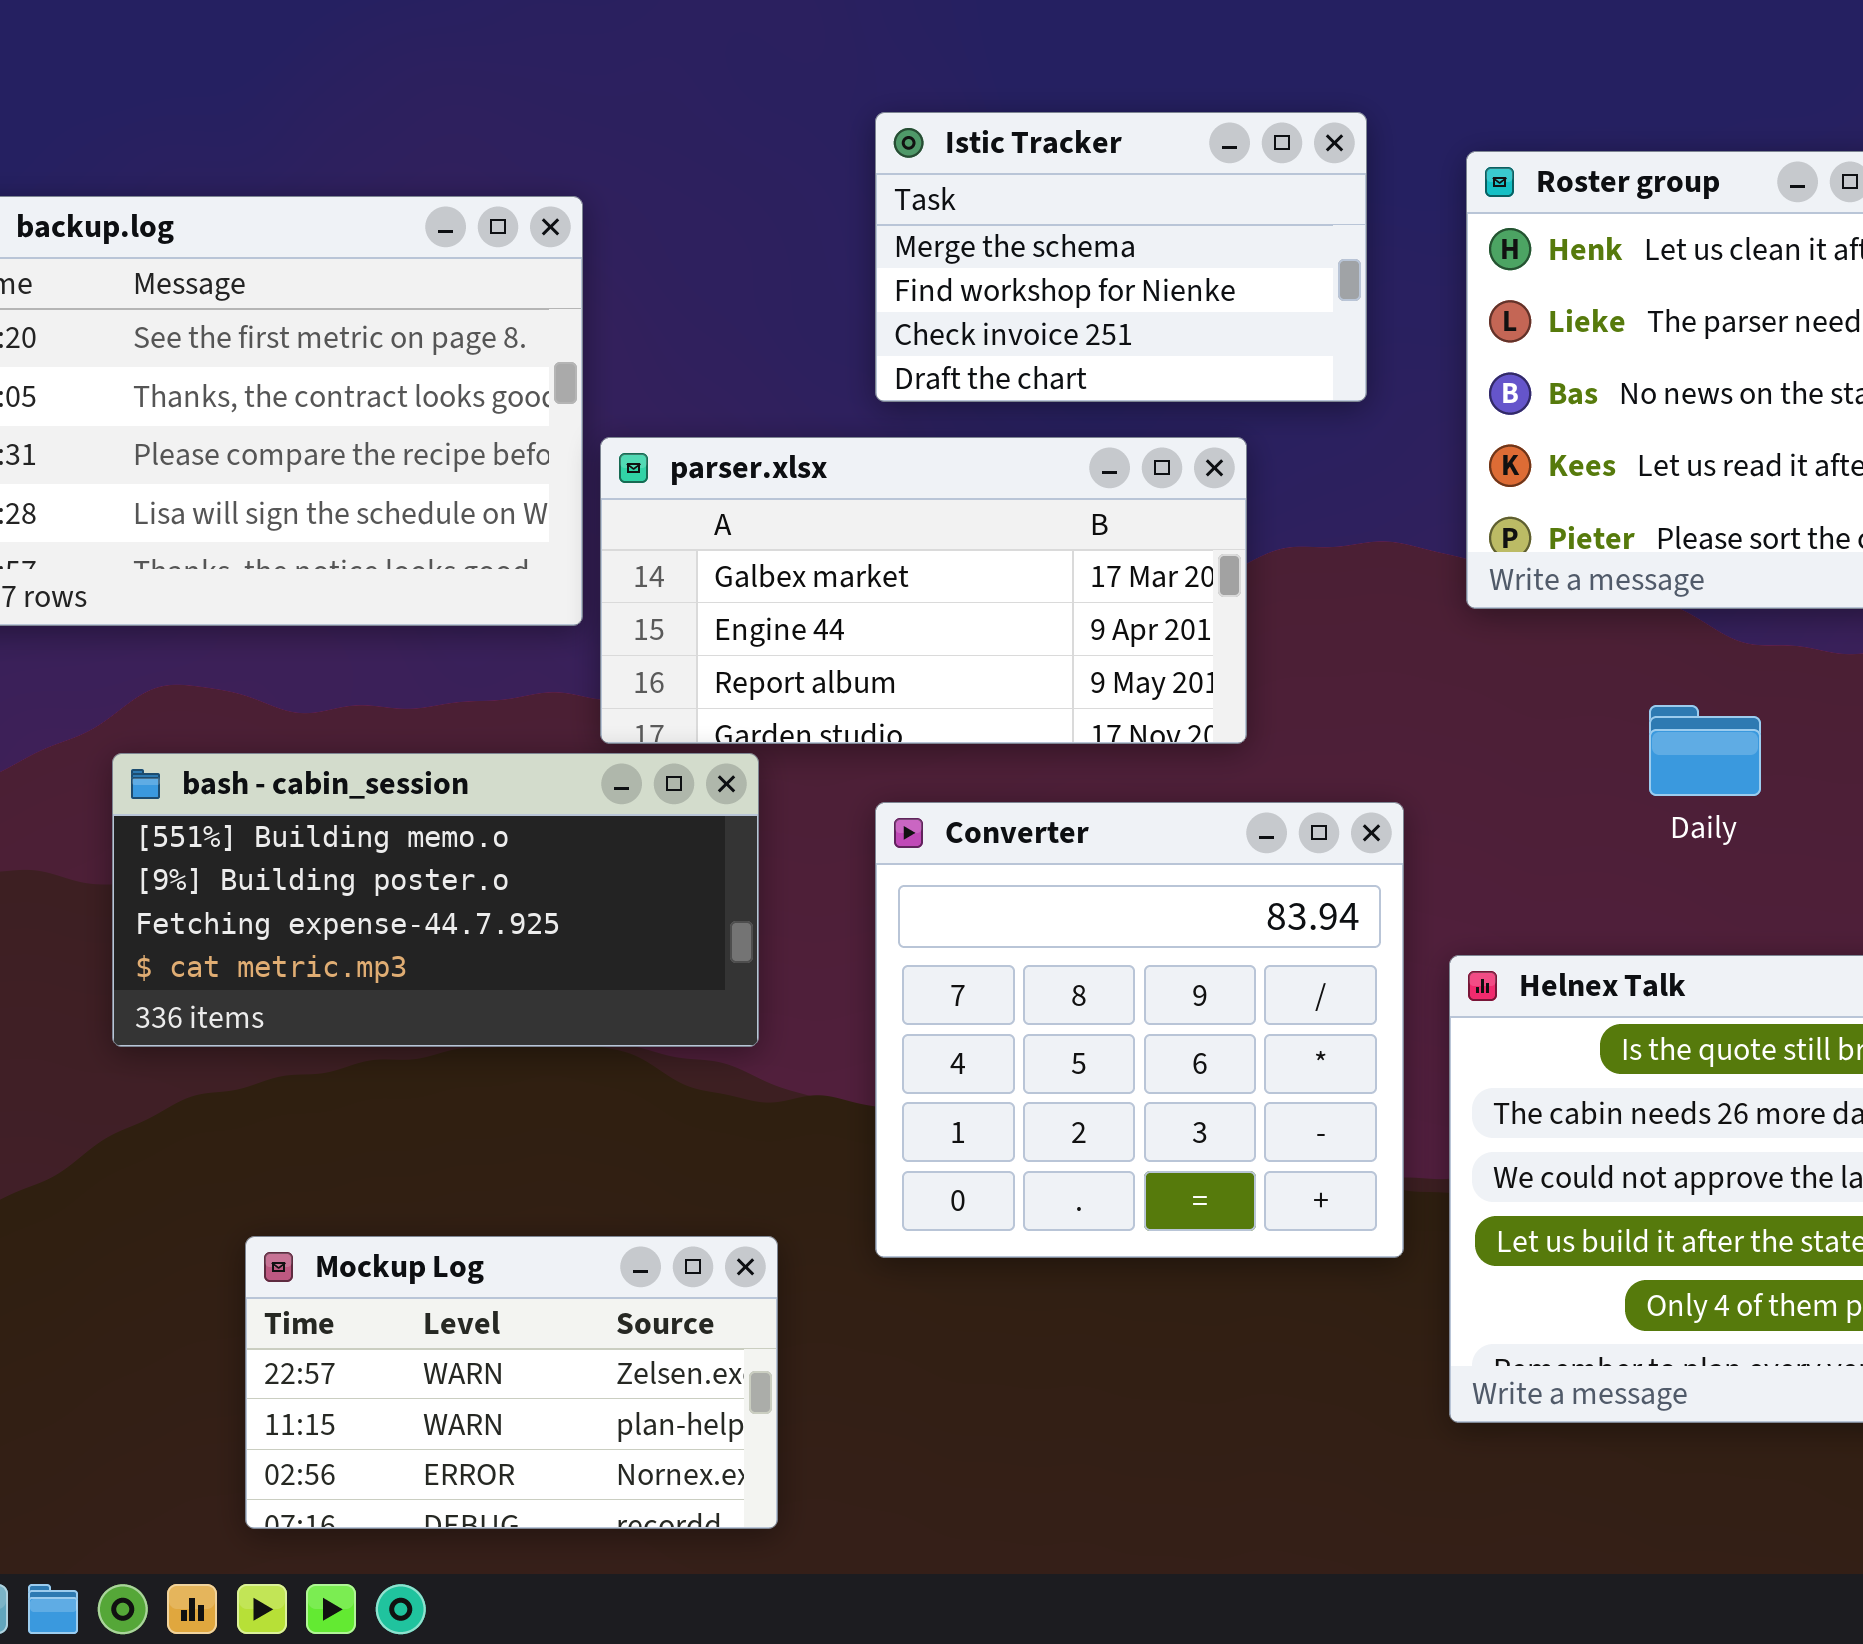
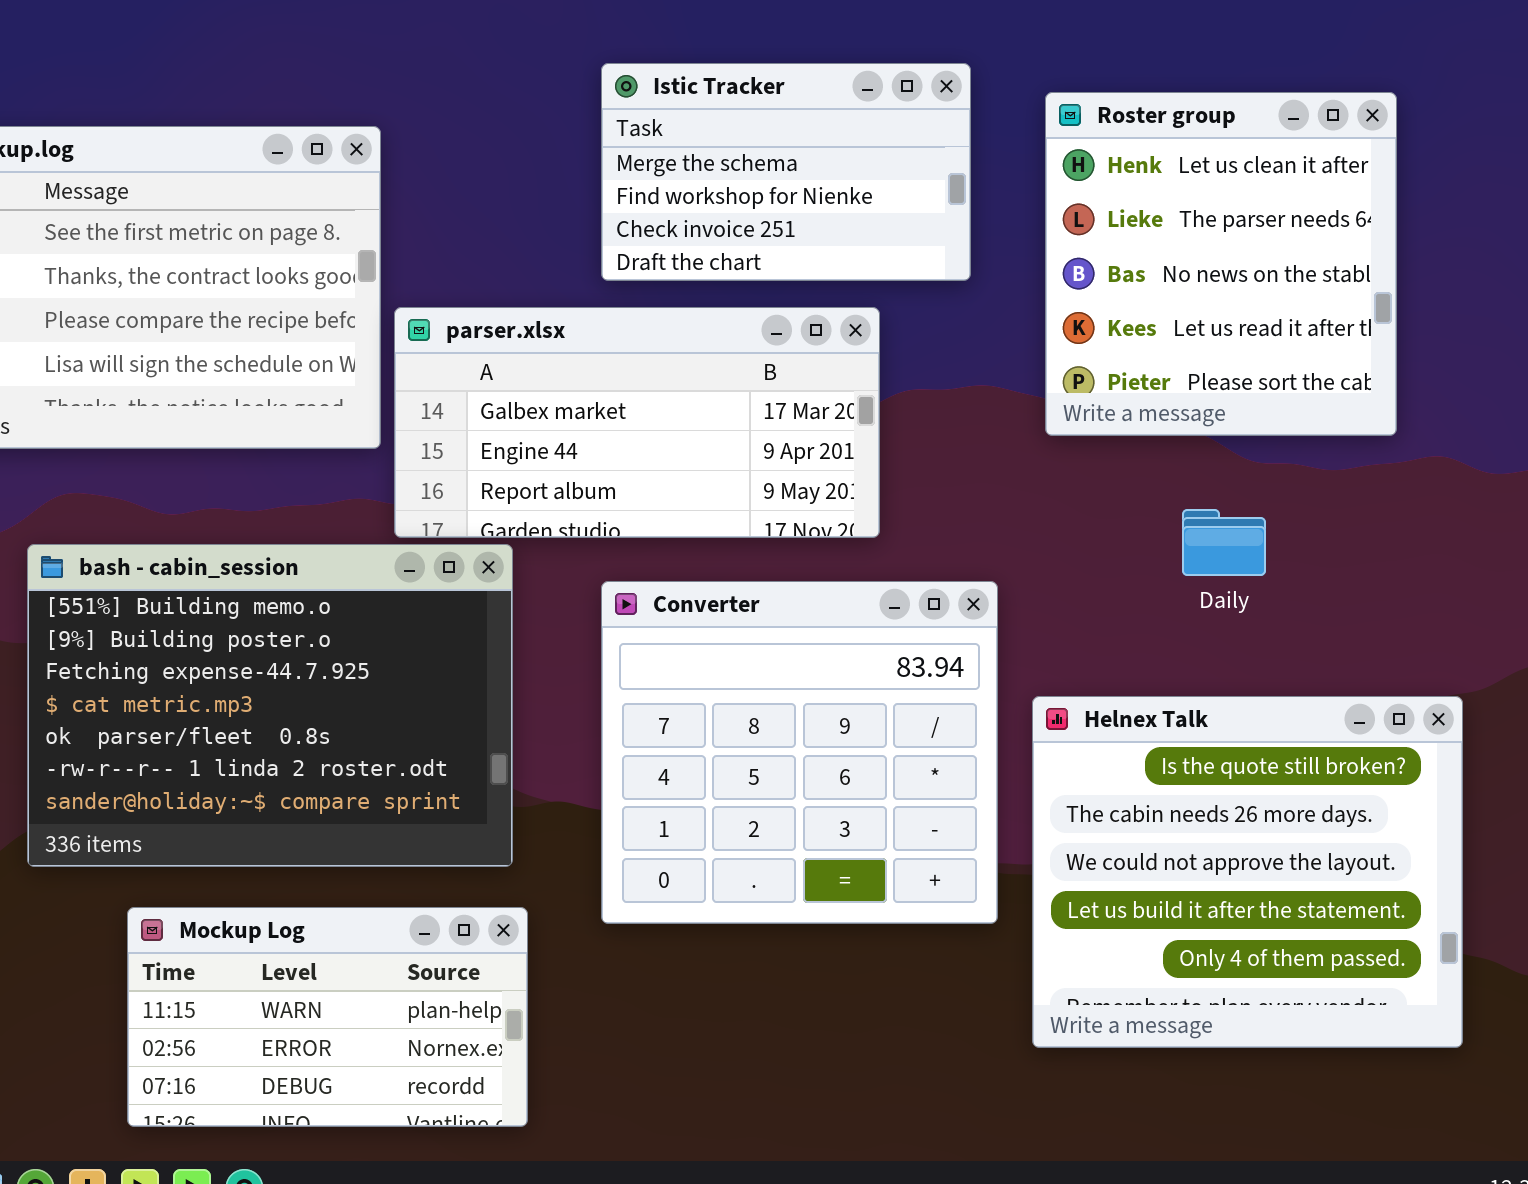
bash - cabin_session: [112,753,759,1047] -> [27,544,513,867], resized
Mockup Log: [245,1236,778,1529] -> [127,907,528,1127], scrolled down 1 row

